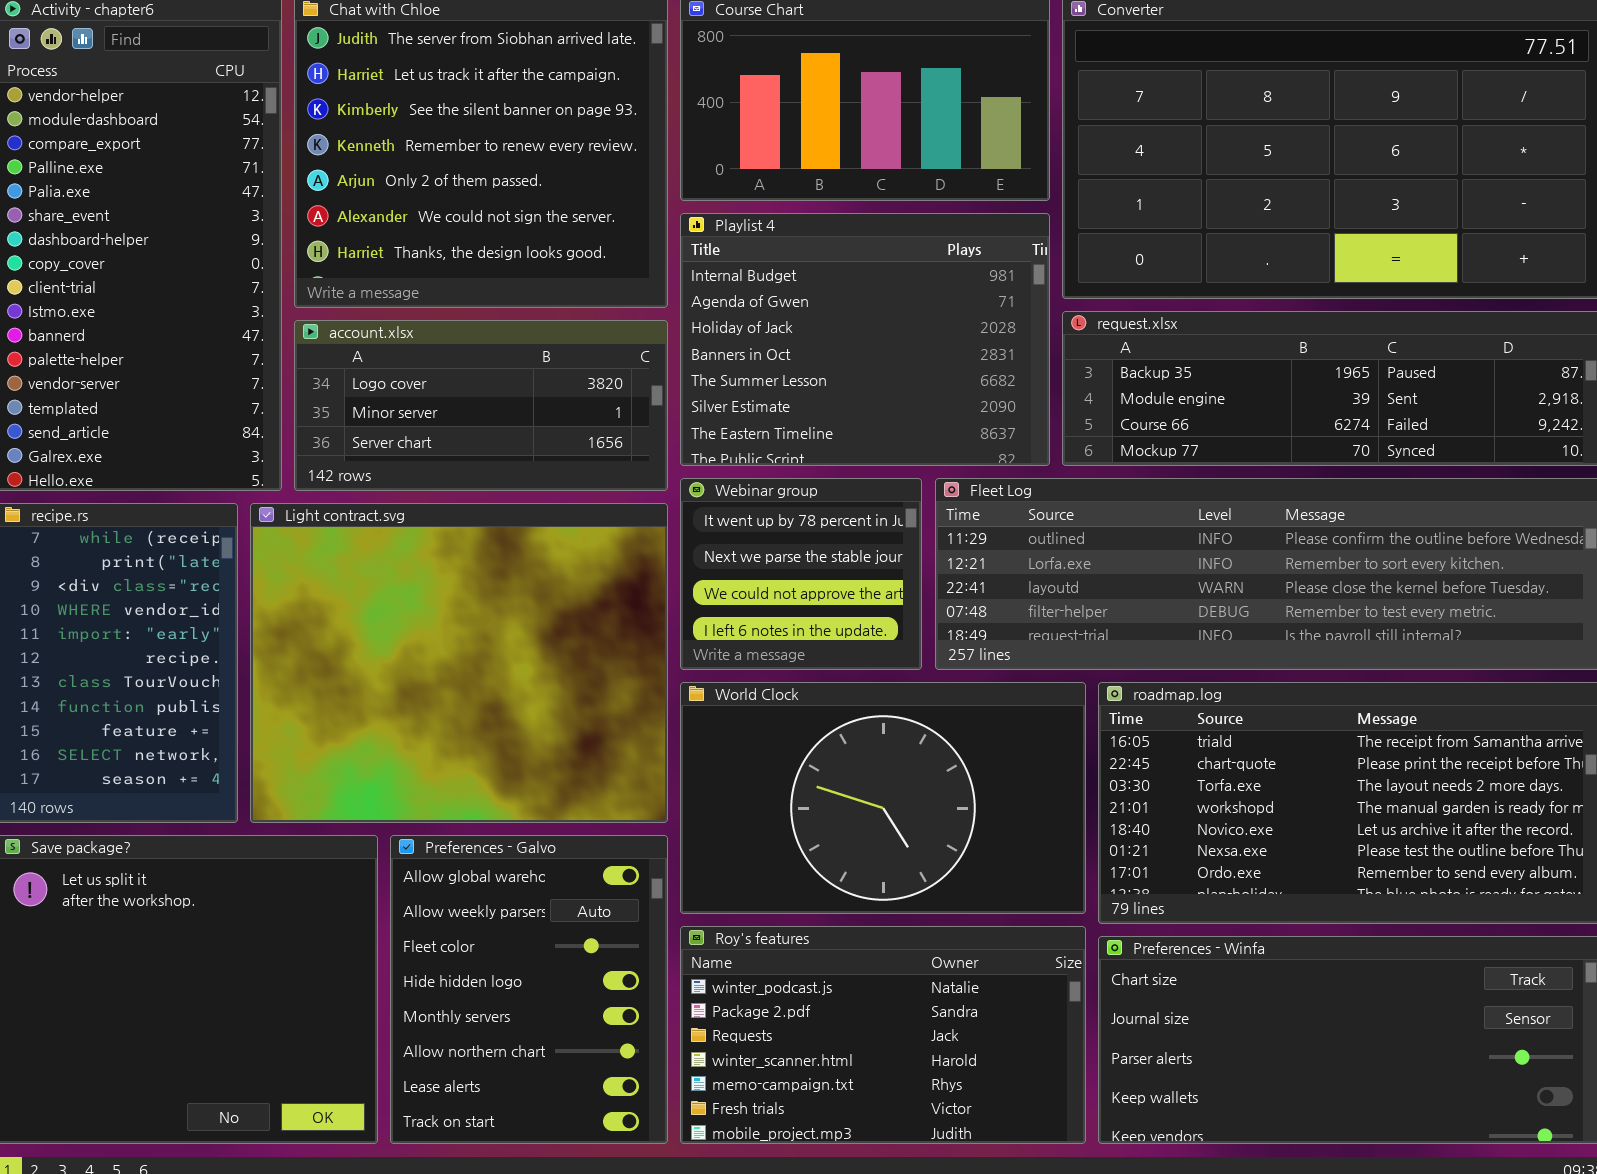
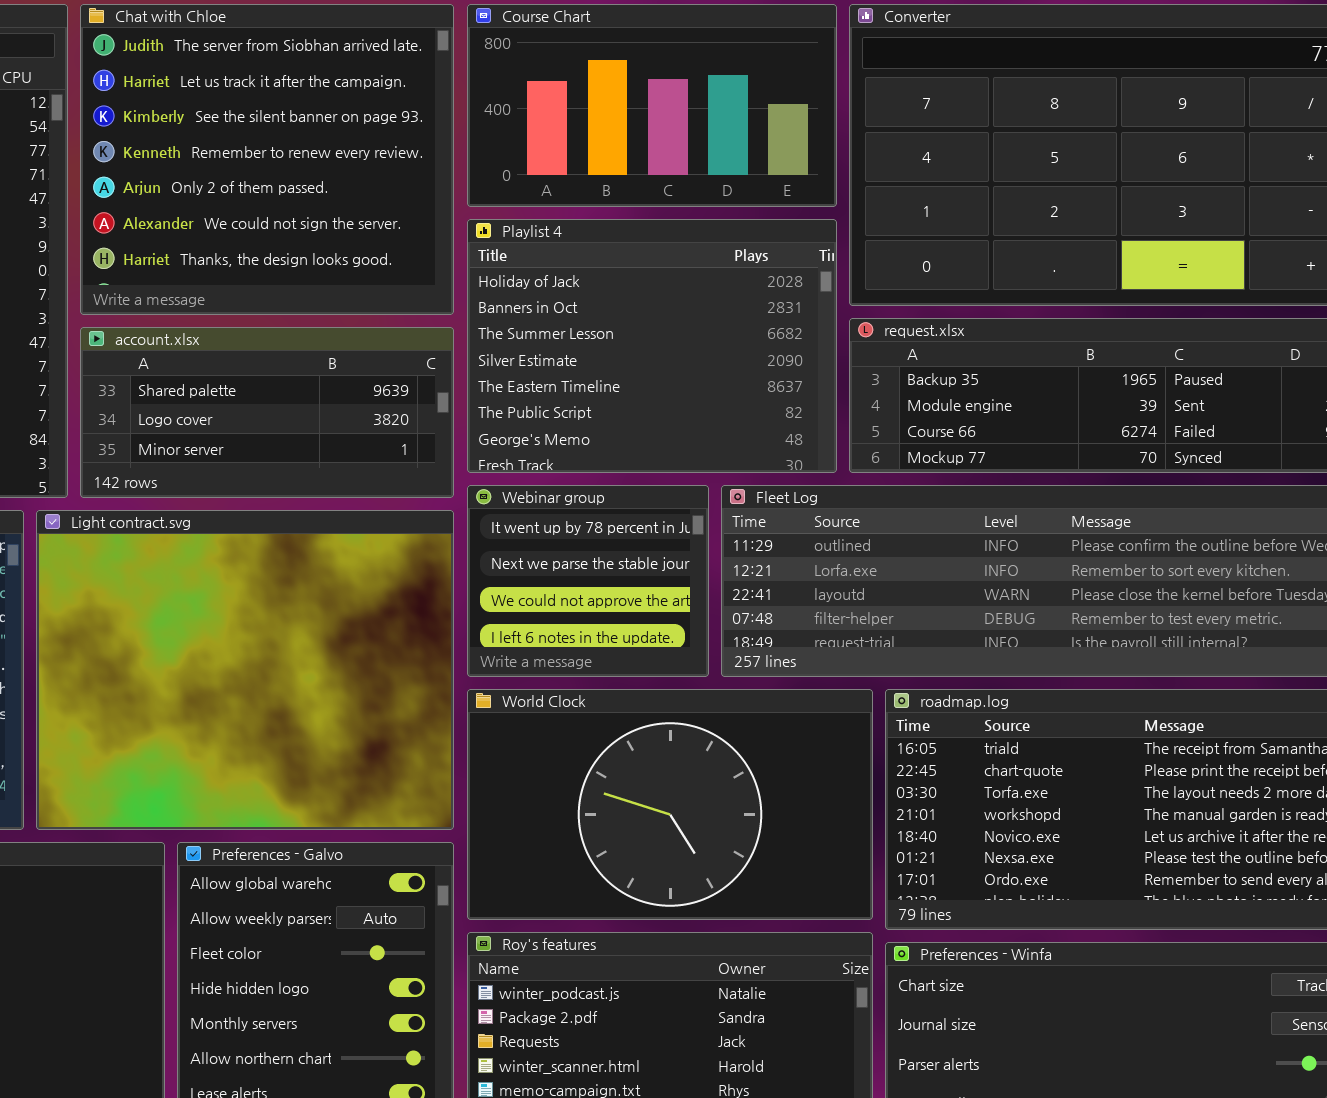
Playlist 4: [680,213,1050,466] -> [467,219,837,473], scrolled down 2 rows
account.xlsx: [294,320,668,491] -> [80,327,454,498], scrolled up 1 row

